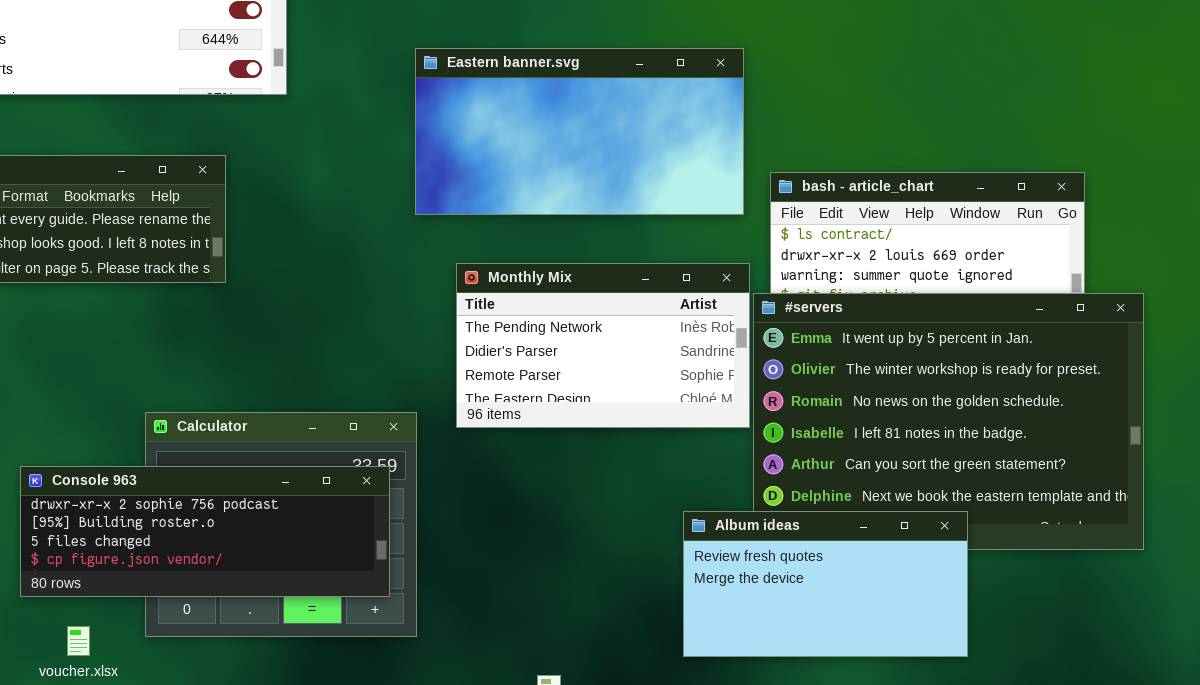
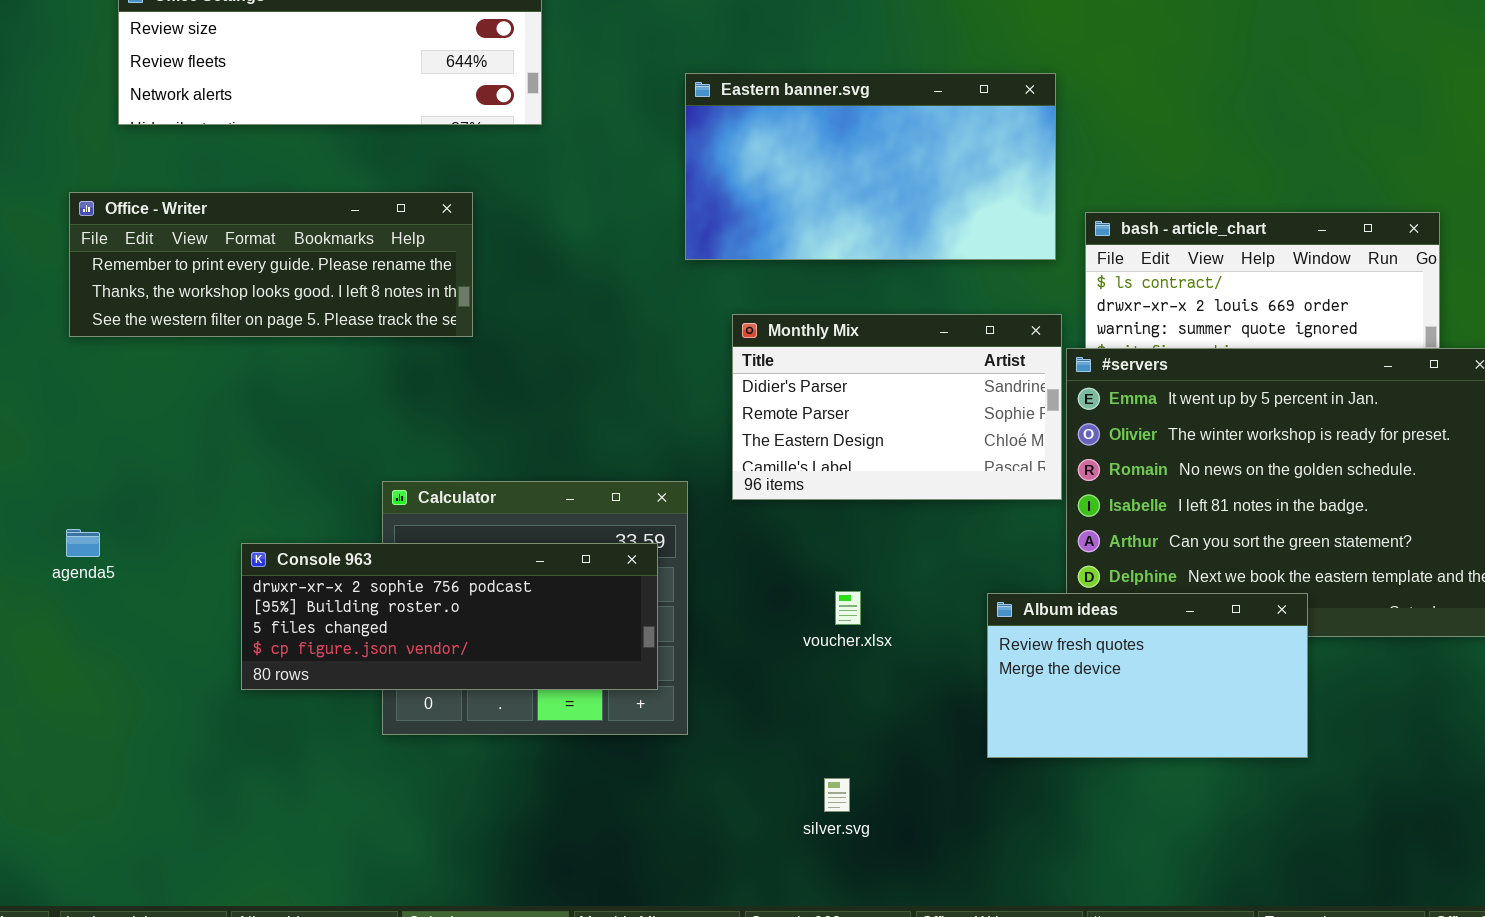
Monthly Mix: [456,263,750,428] -> [732,314,1062,500], scrolled down 1 row
voucher.xlsx: [67,626,90,656] -> [835,591,861,625], moved

